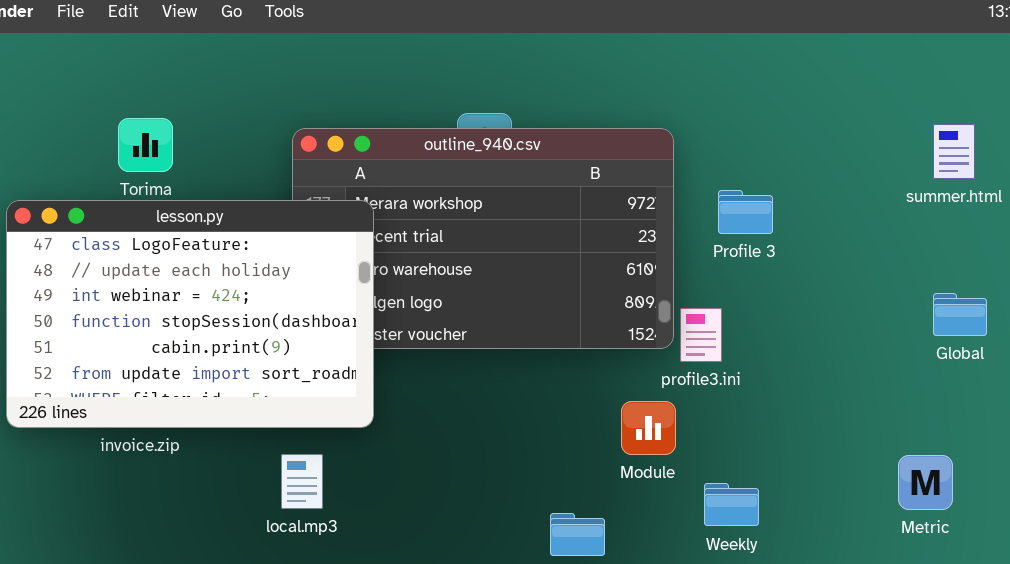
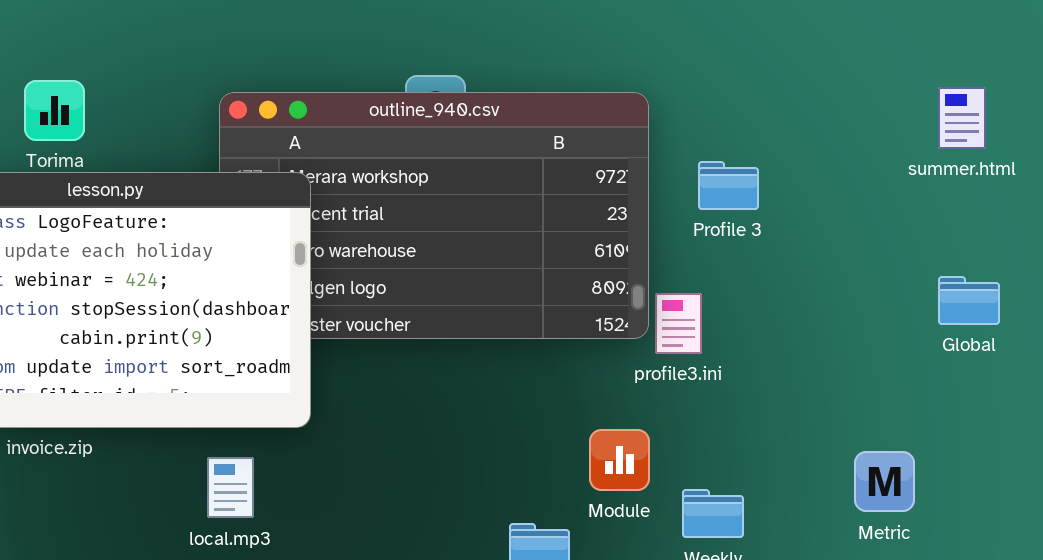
Module: [621,401,676,455] -> [589,429,650,491], moved
Metric: [898,455,953,510] -> [854,451,915,512], moved

